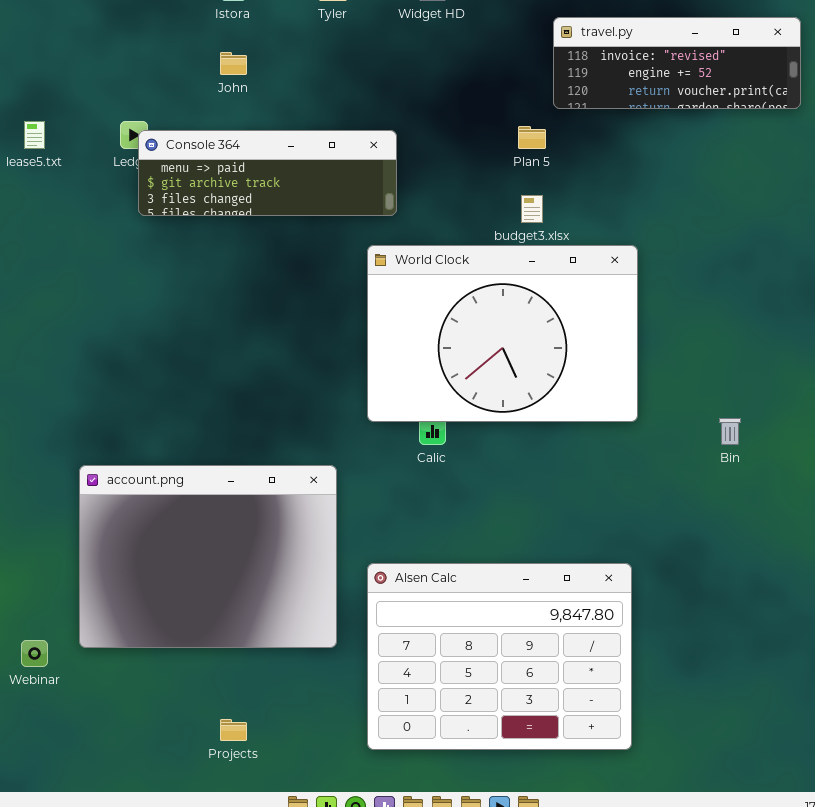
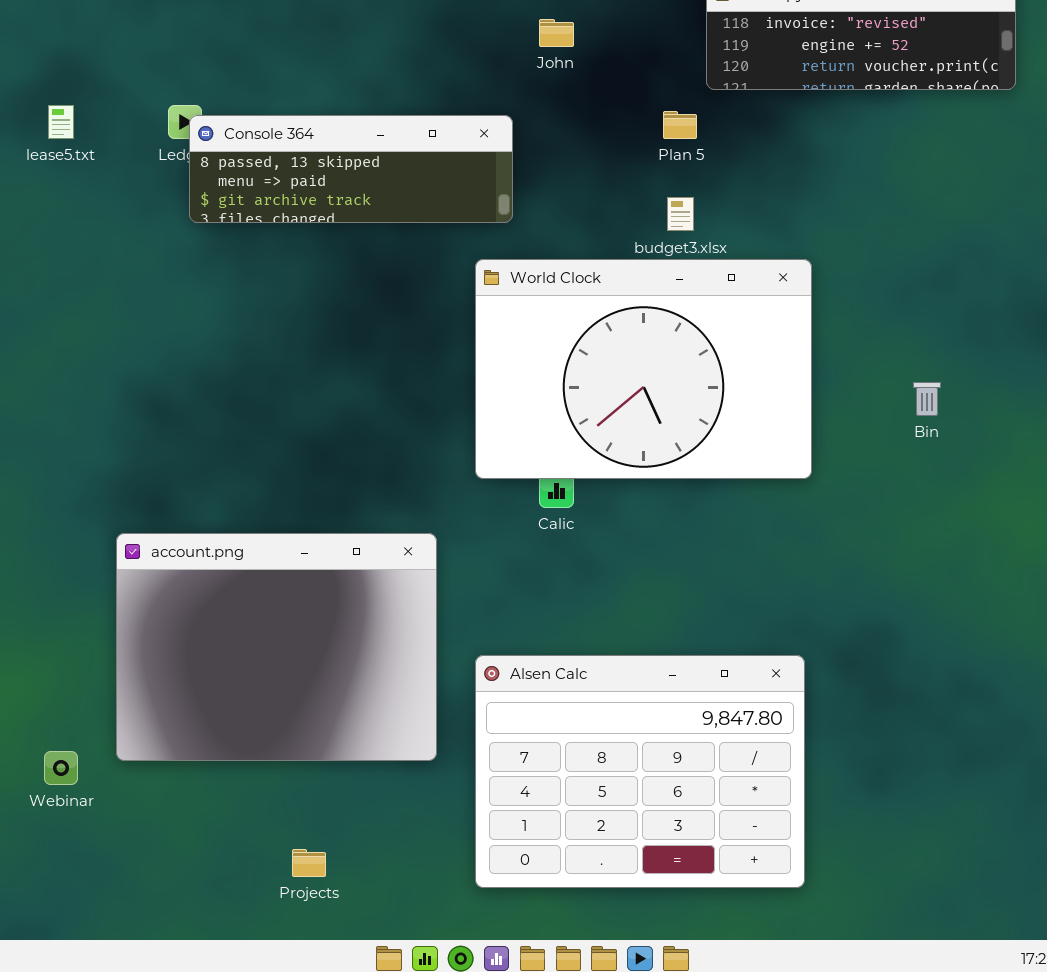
John: [220,52,247,75] -> [539,19,574,47], moved
Console 364: [138,130,397,216] -> [189,115,513,223], scrolled up 1 row
Bin: [719,418,741,445] -> [913,382,941,416], moved

